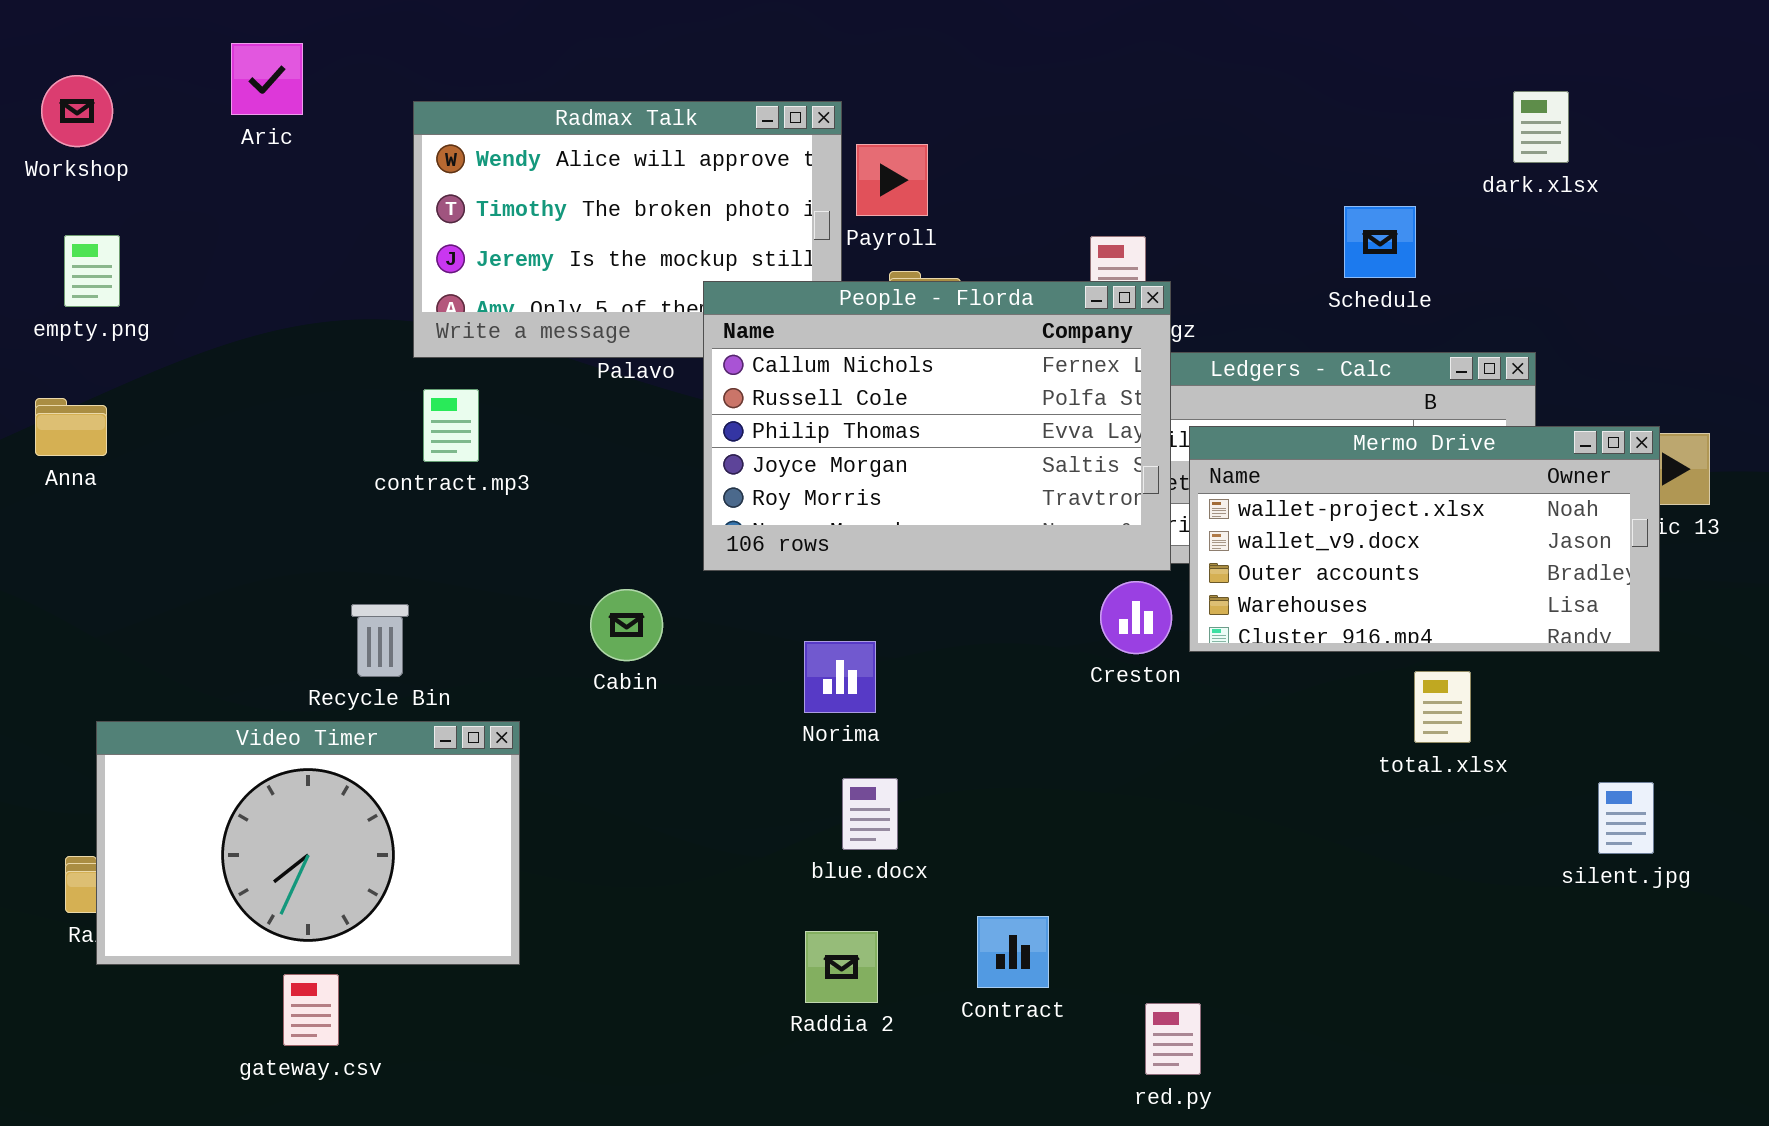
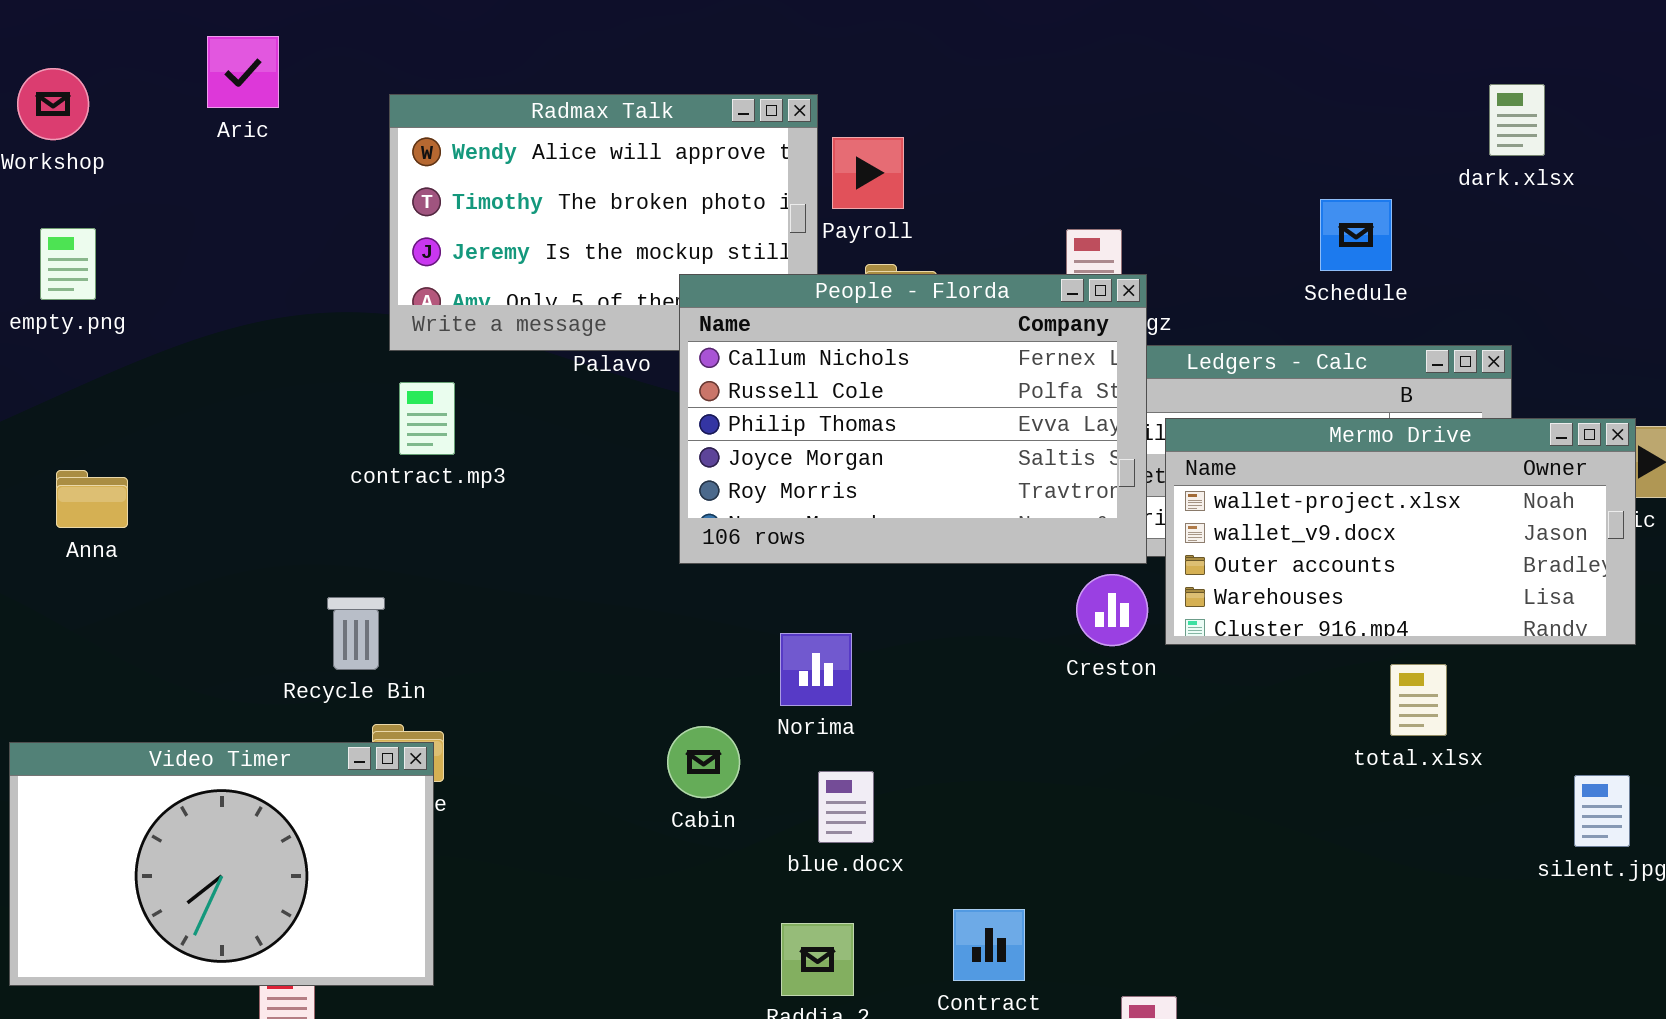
Anna: [35,398,107,456] -> [56,470,128,528], moved
Cabin: [590,589,663,661] -> [667,726,740,798], moved
Video Timer: [96,721,520,965] -> [9,742,434,986], moved

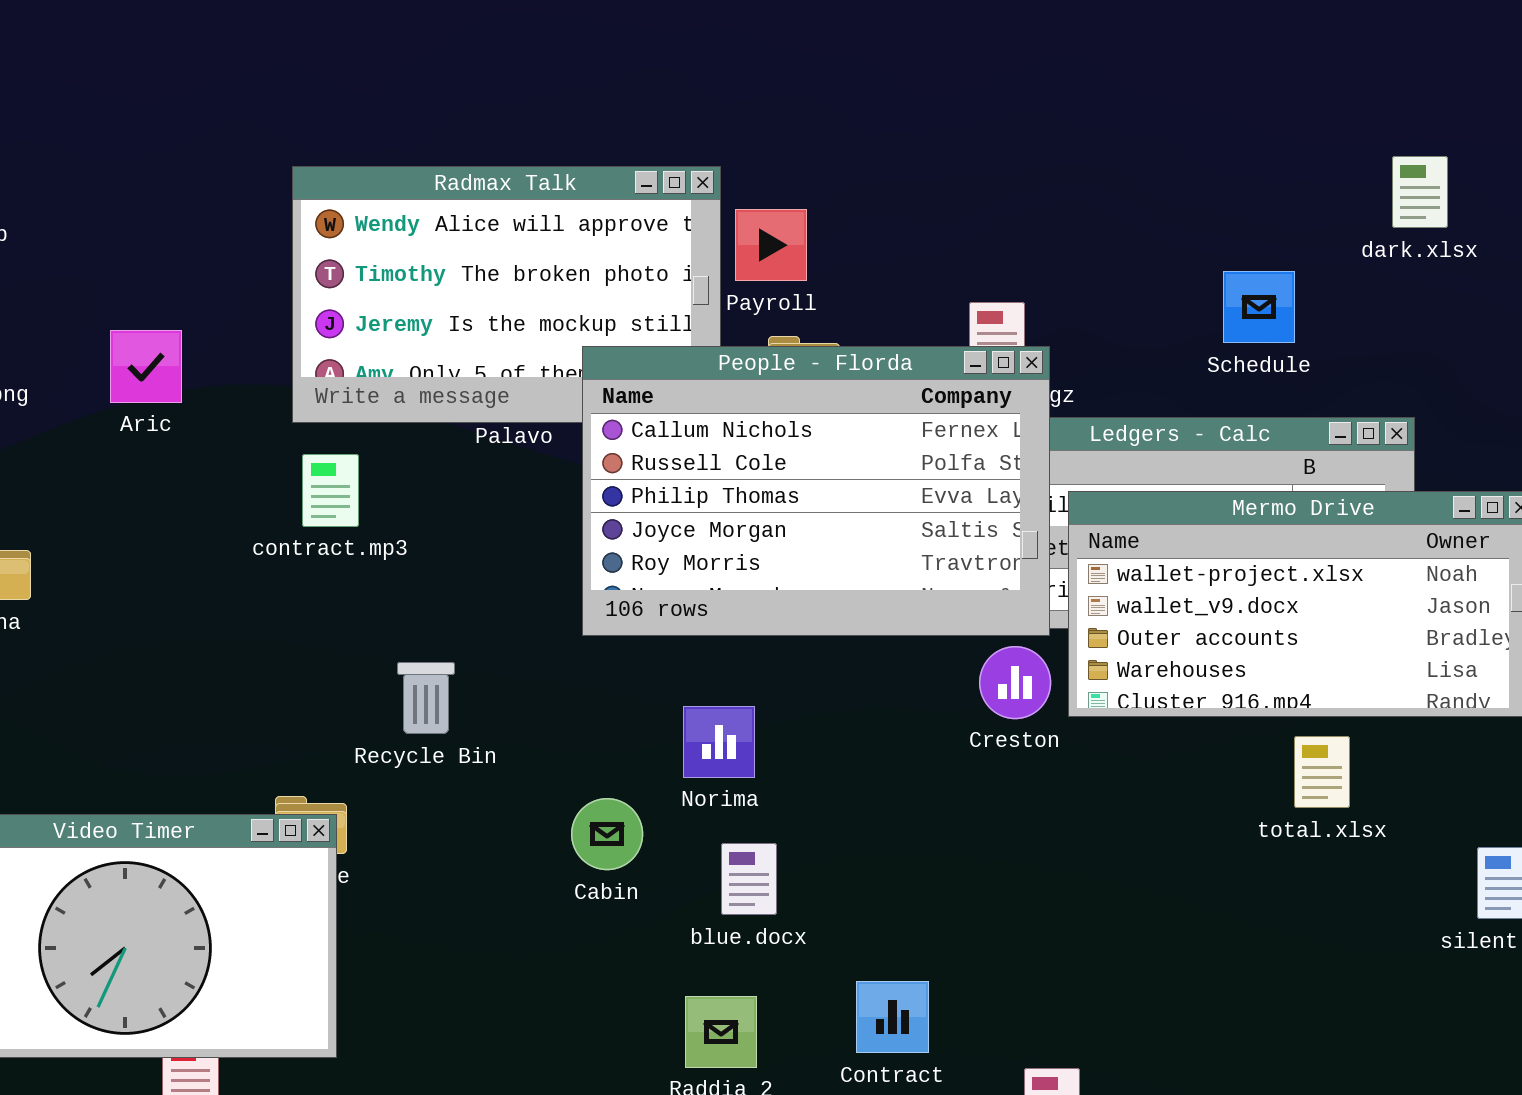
Aric: [207,36,279,108] -> [110,330,182,403], moved
Recycle Bin: [327,597,385,670] -> [397,662,455,734], moved

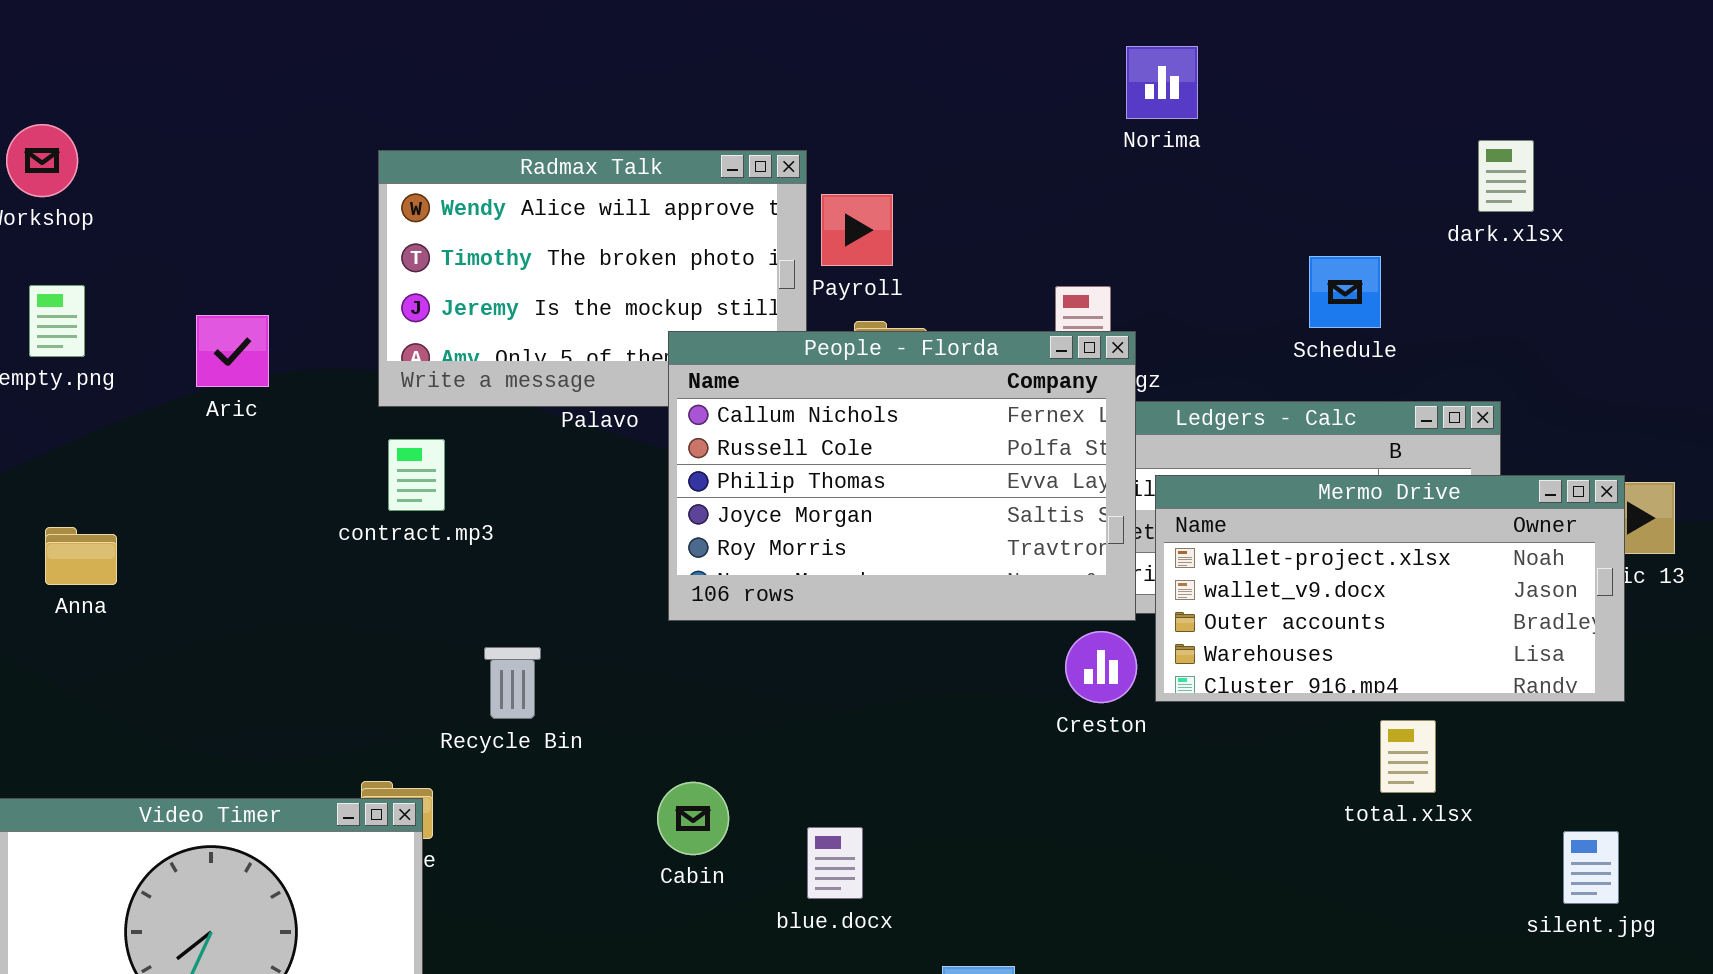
Norima: [683,706,755,778] -> [1126,46,1198,119], moved

